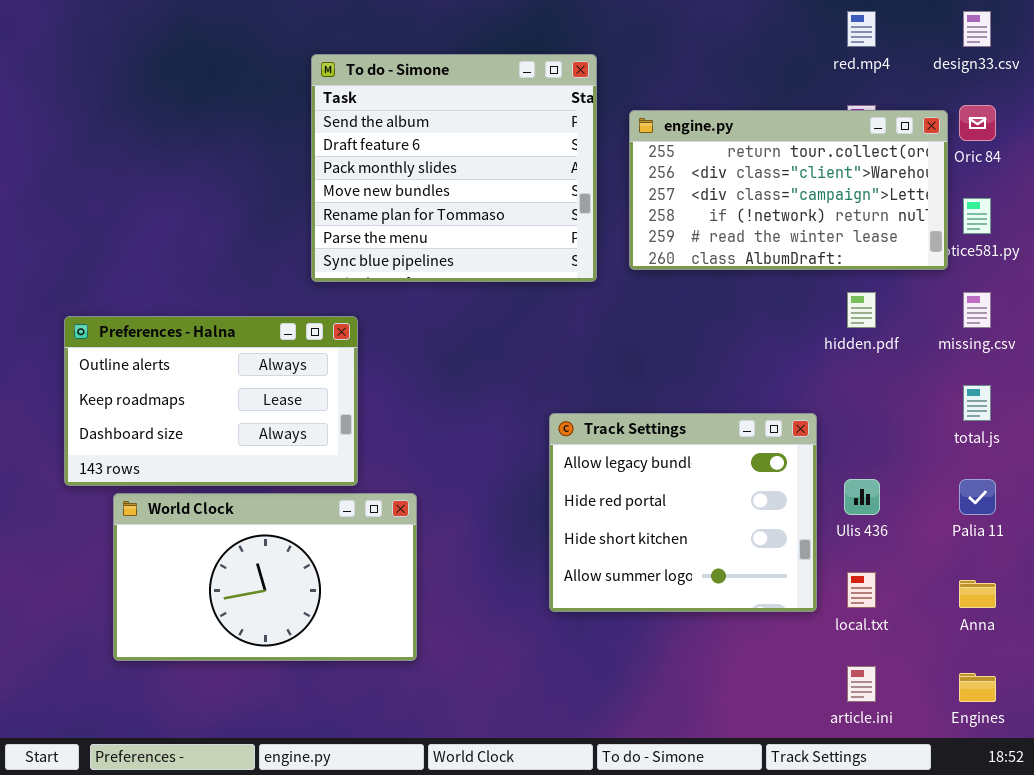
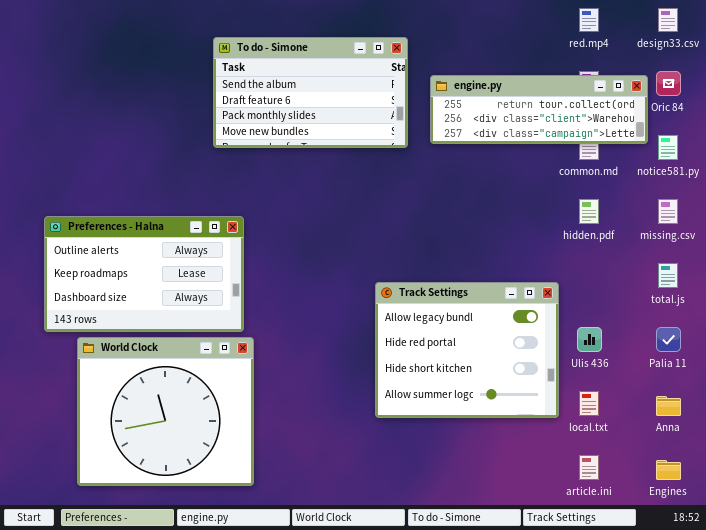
To do - Simone: [311,54,597,282] -> [213,37,408,148], resized
engine.py: [629,110,948,270] -> [430,75,648,144], resized
World Clock: [113,493,417,661] -> [77,337,254,486], resized

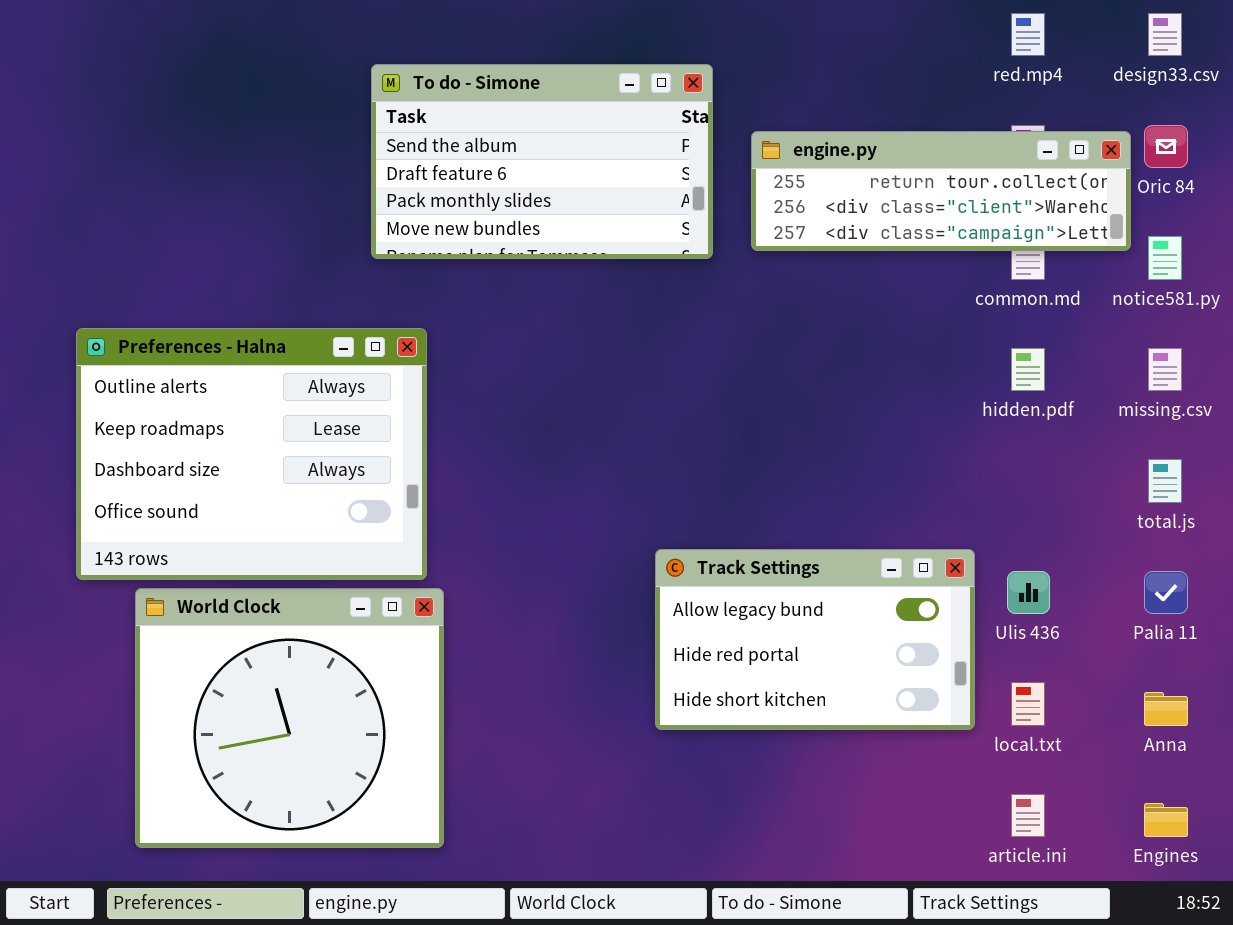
Preferences - Halna: [44,216,244,332] -> [76,328,427,580], resized
Track Settings: [375,282,559,418] -> [655,549,975,730], resized

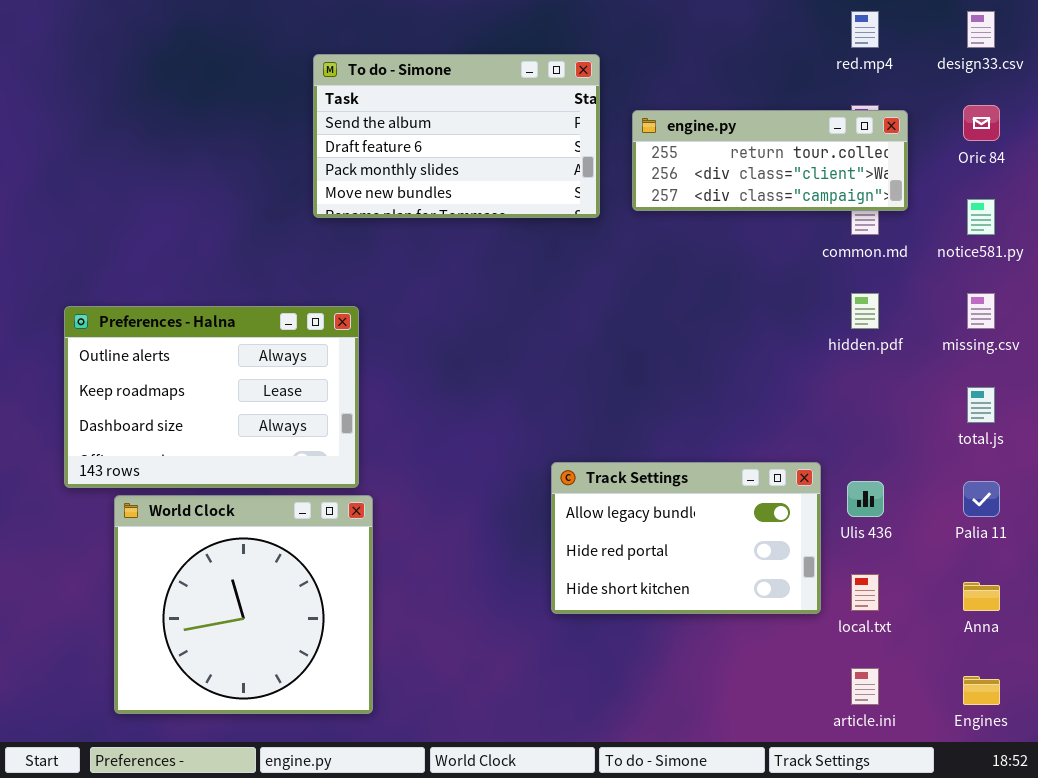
engine.py: [751,131,1131,251] -> [632,110,908,211], resized
Preferences - Halna: [76,328,427,580] -> [64,306,359,488], resized

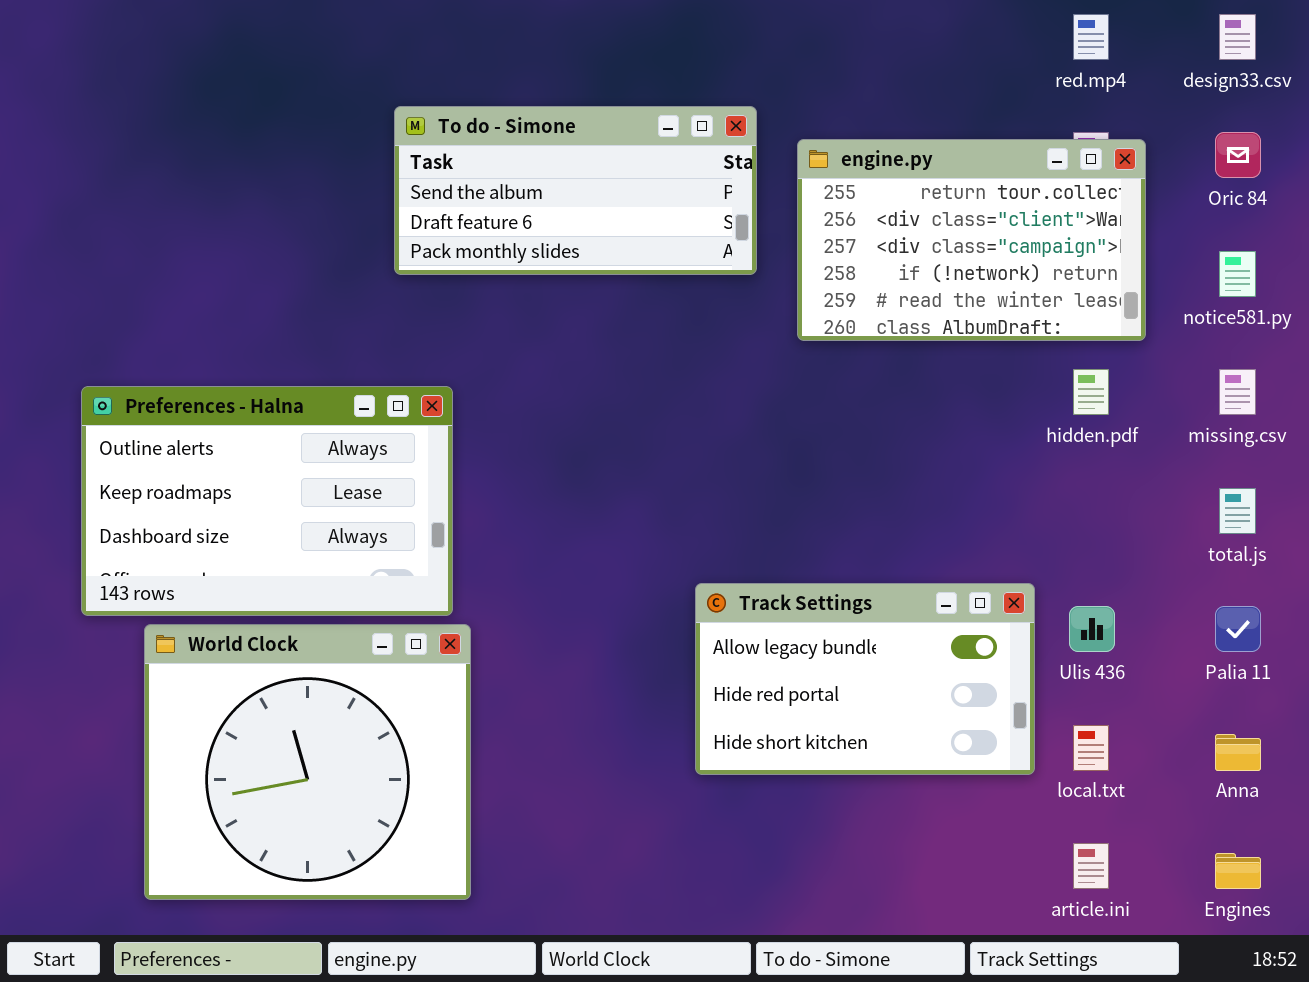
To do - Simone: [313,54,600,218] -> [394,106,757,275], resized
engine.py: [632,110,908,211] -> [797,139,1146,341], resized

